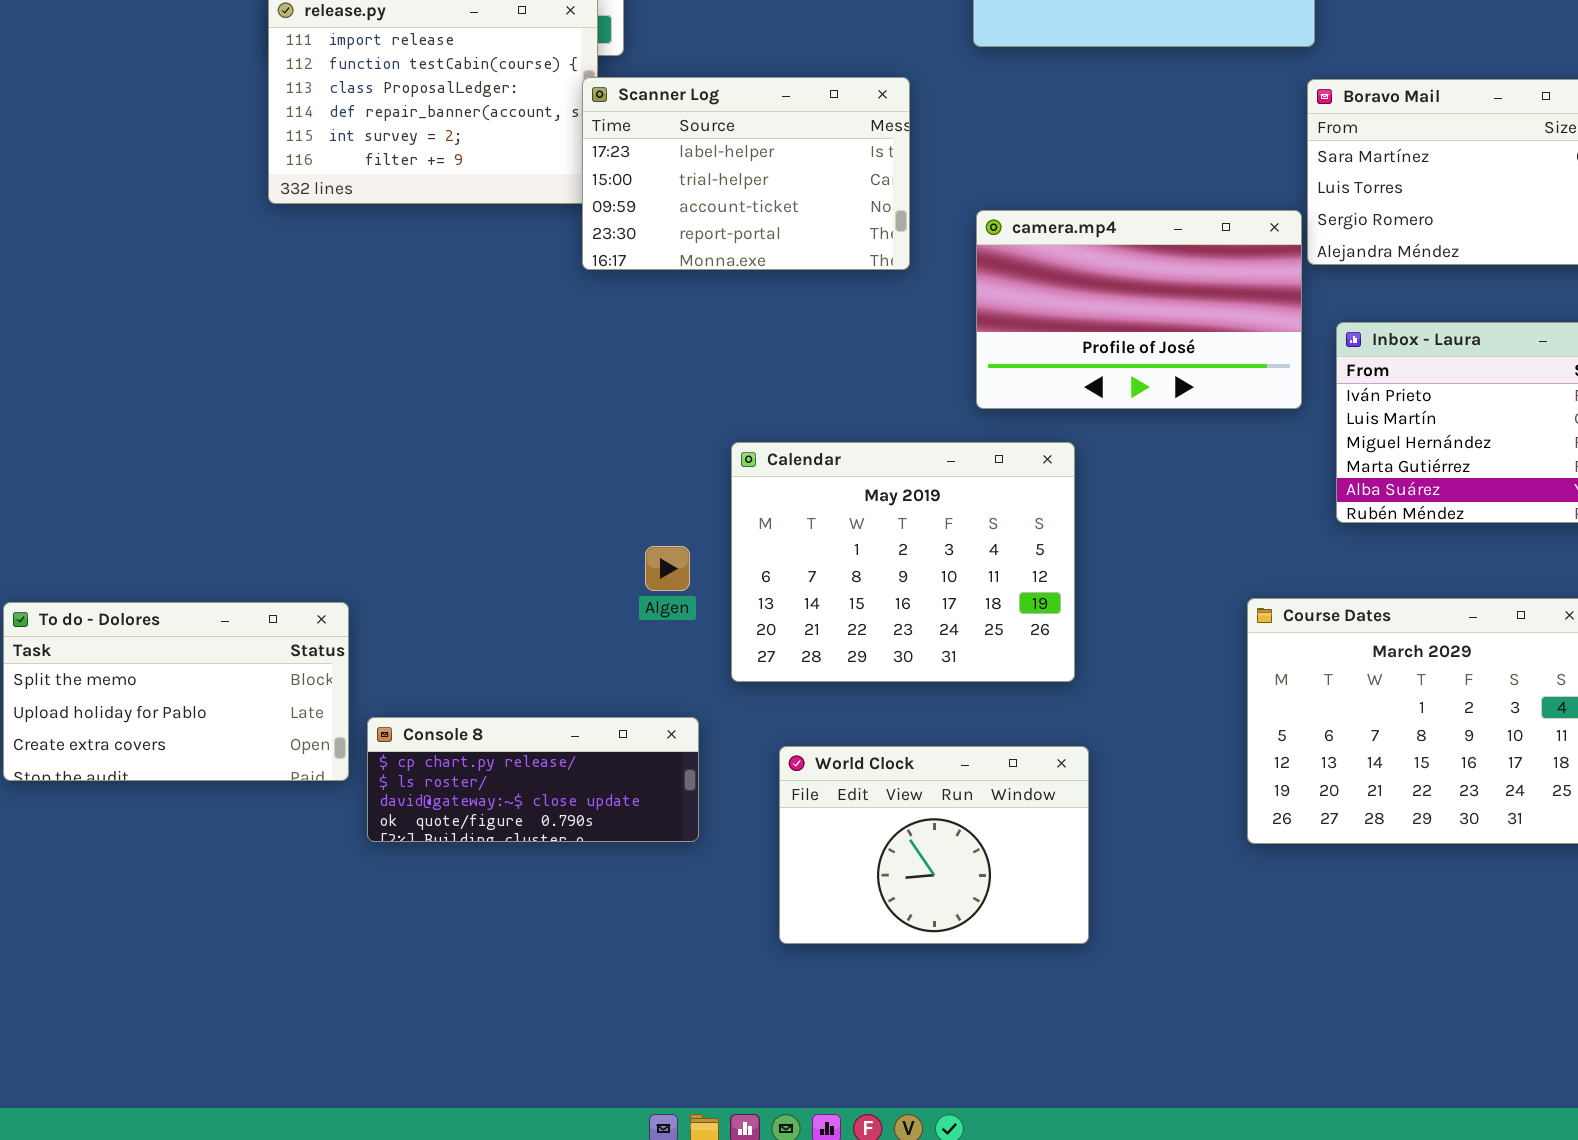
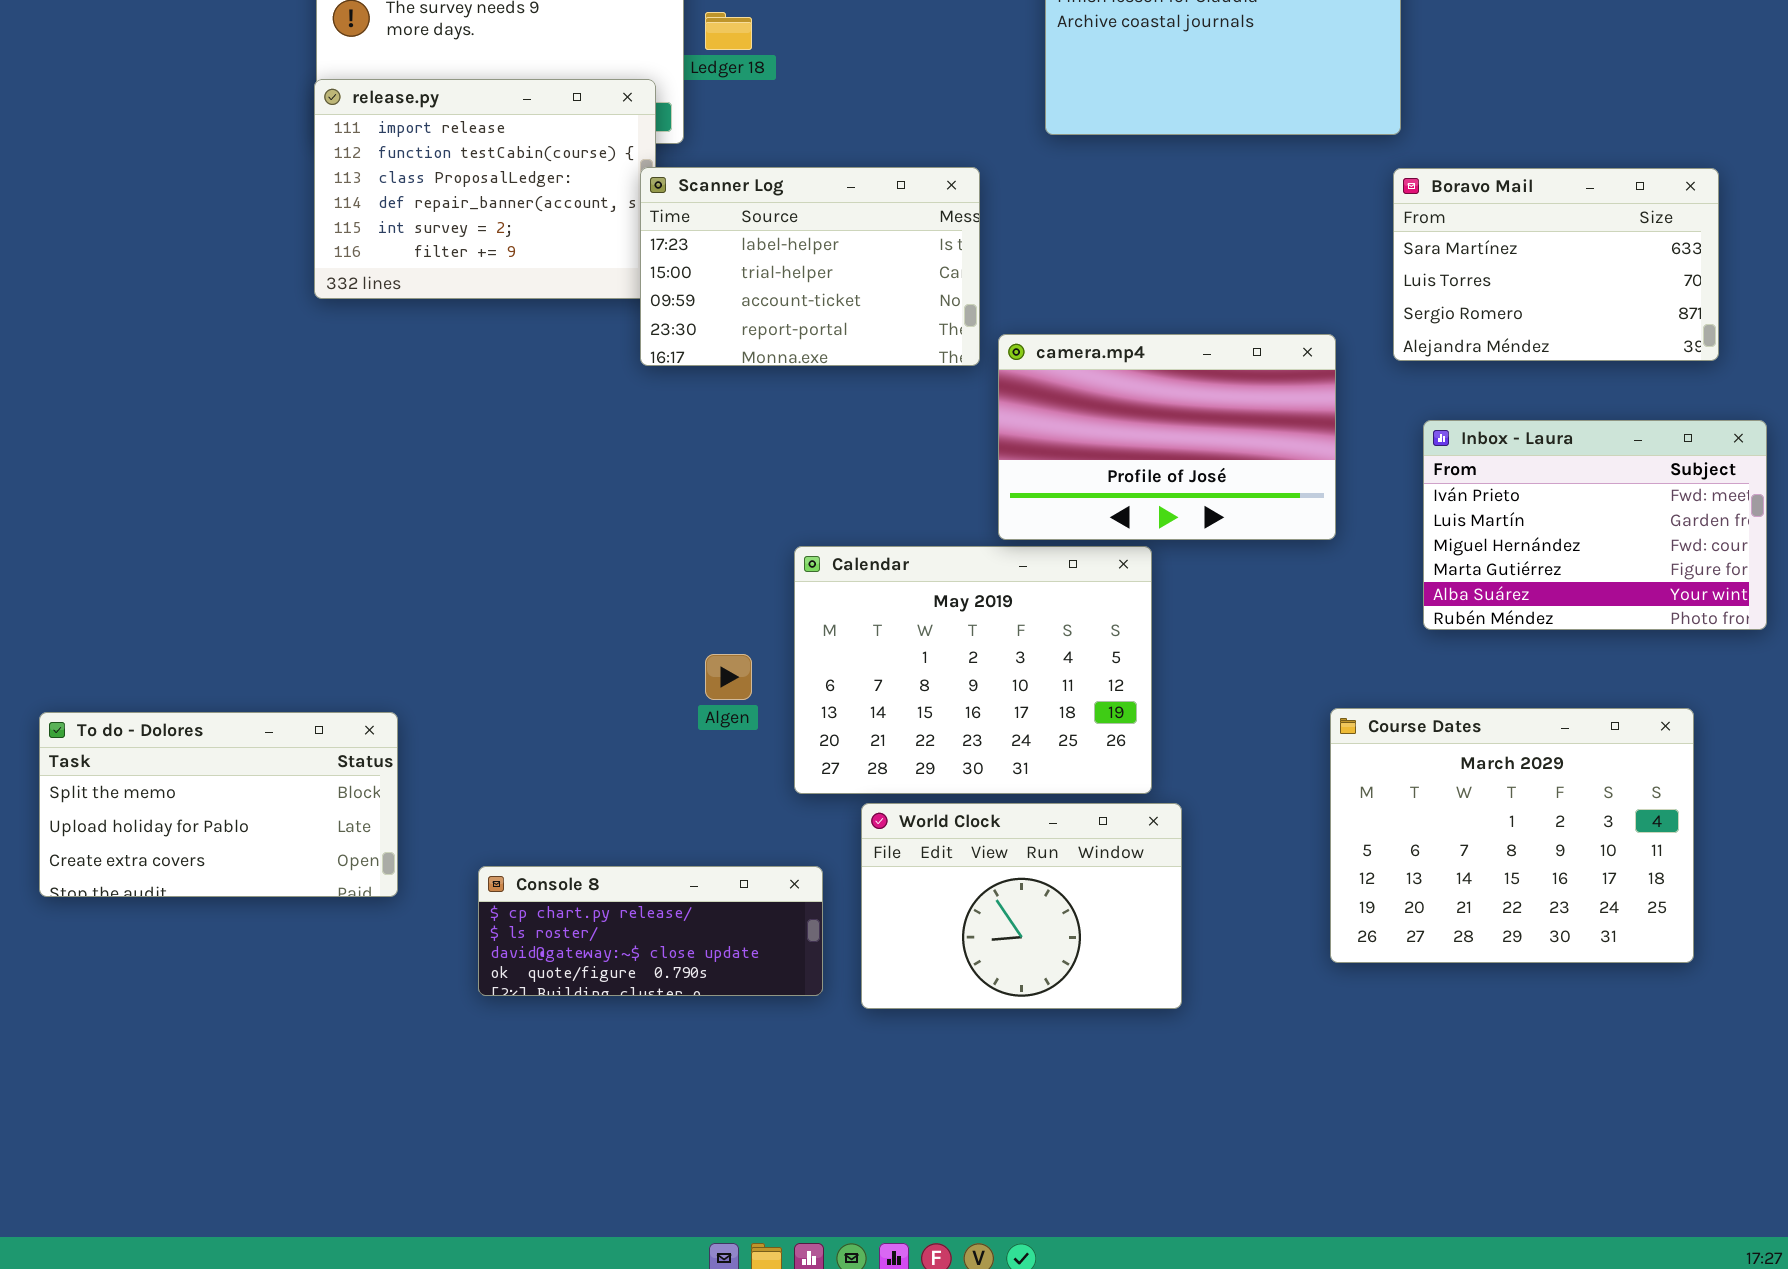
camera.mp4: [976,210,1302,409] -> [998,334,1336,540], moved
Console 8: [367,717,699,842] -> [478,866,823,996], moved
World Clock: [779,746,1089,944] -> [861,803,1182,1009], moved

